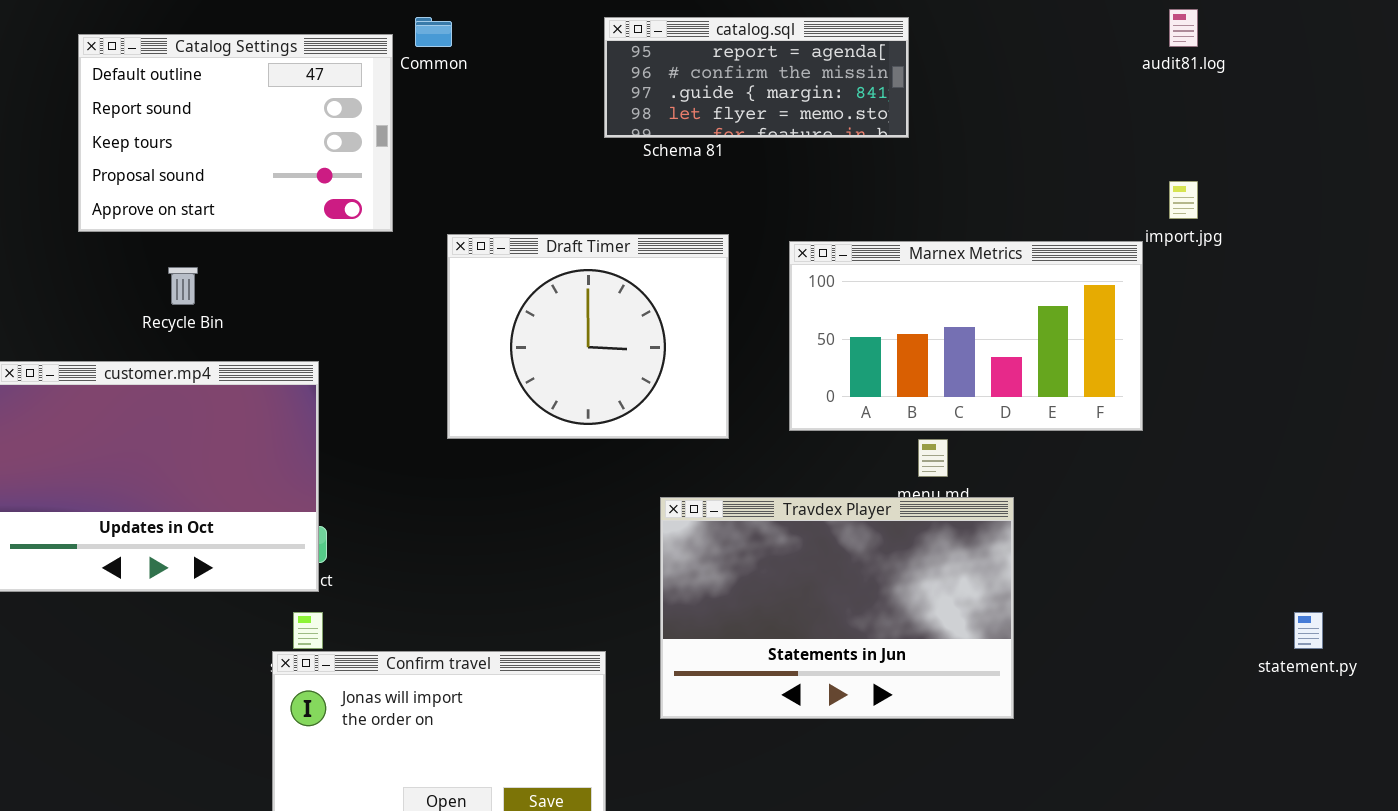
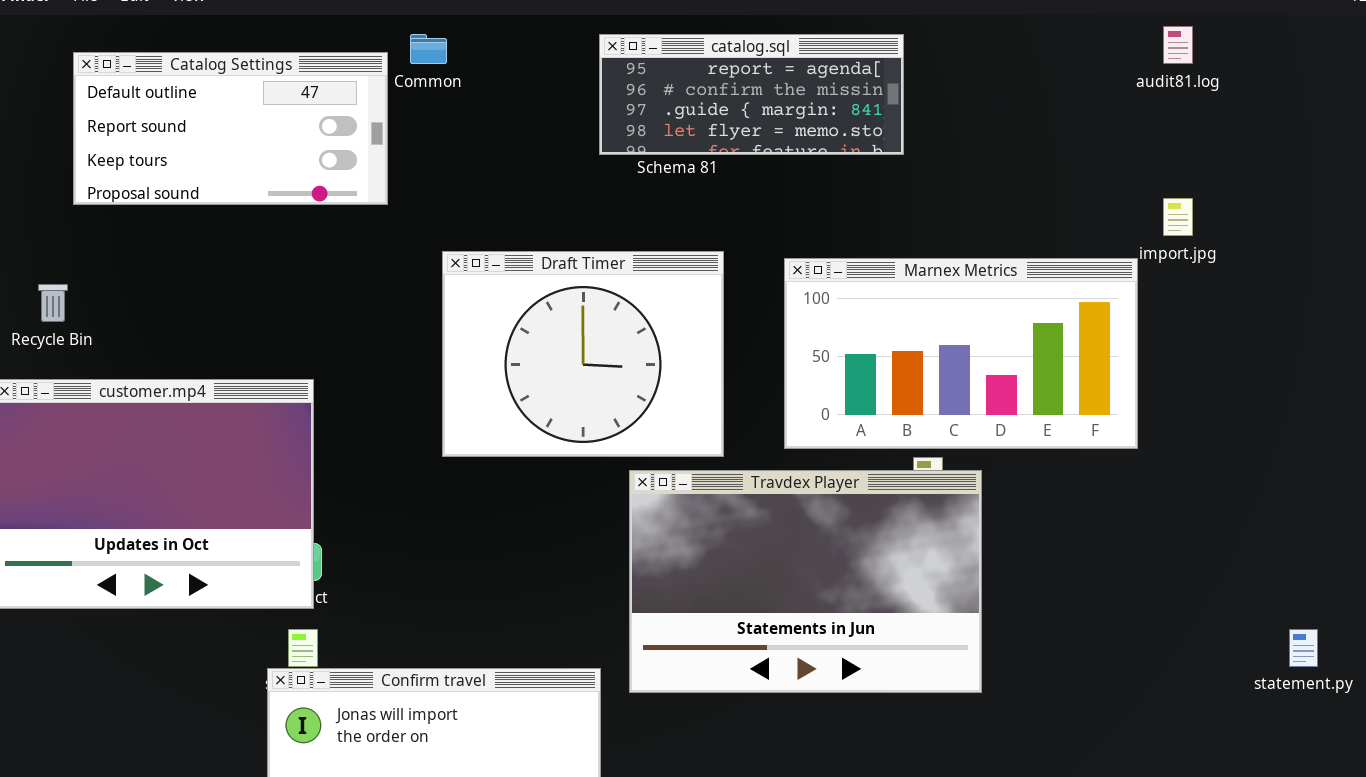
Catalog Settings: [78,34,393,232] -> [73,52,388,205], resized
Recycle Bin: [168,267,198,305] -> [38,284,68,322], moved
Travdex Player: [660,497,1014,719] -> [629,470,982,693], moved

